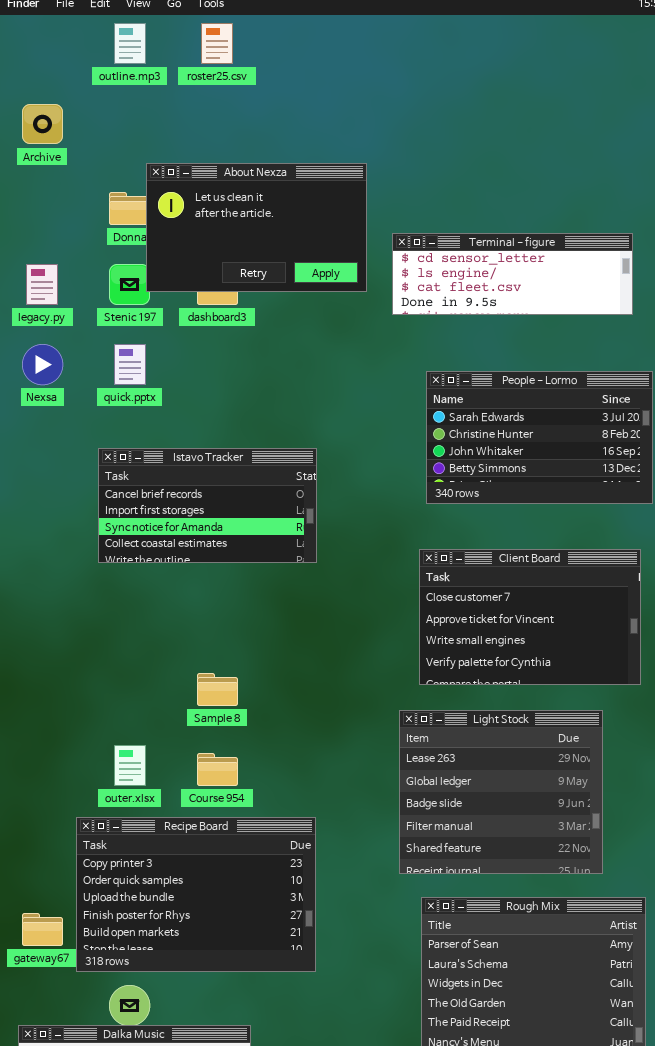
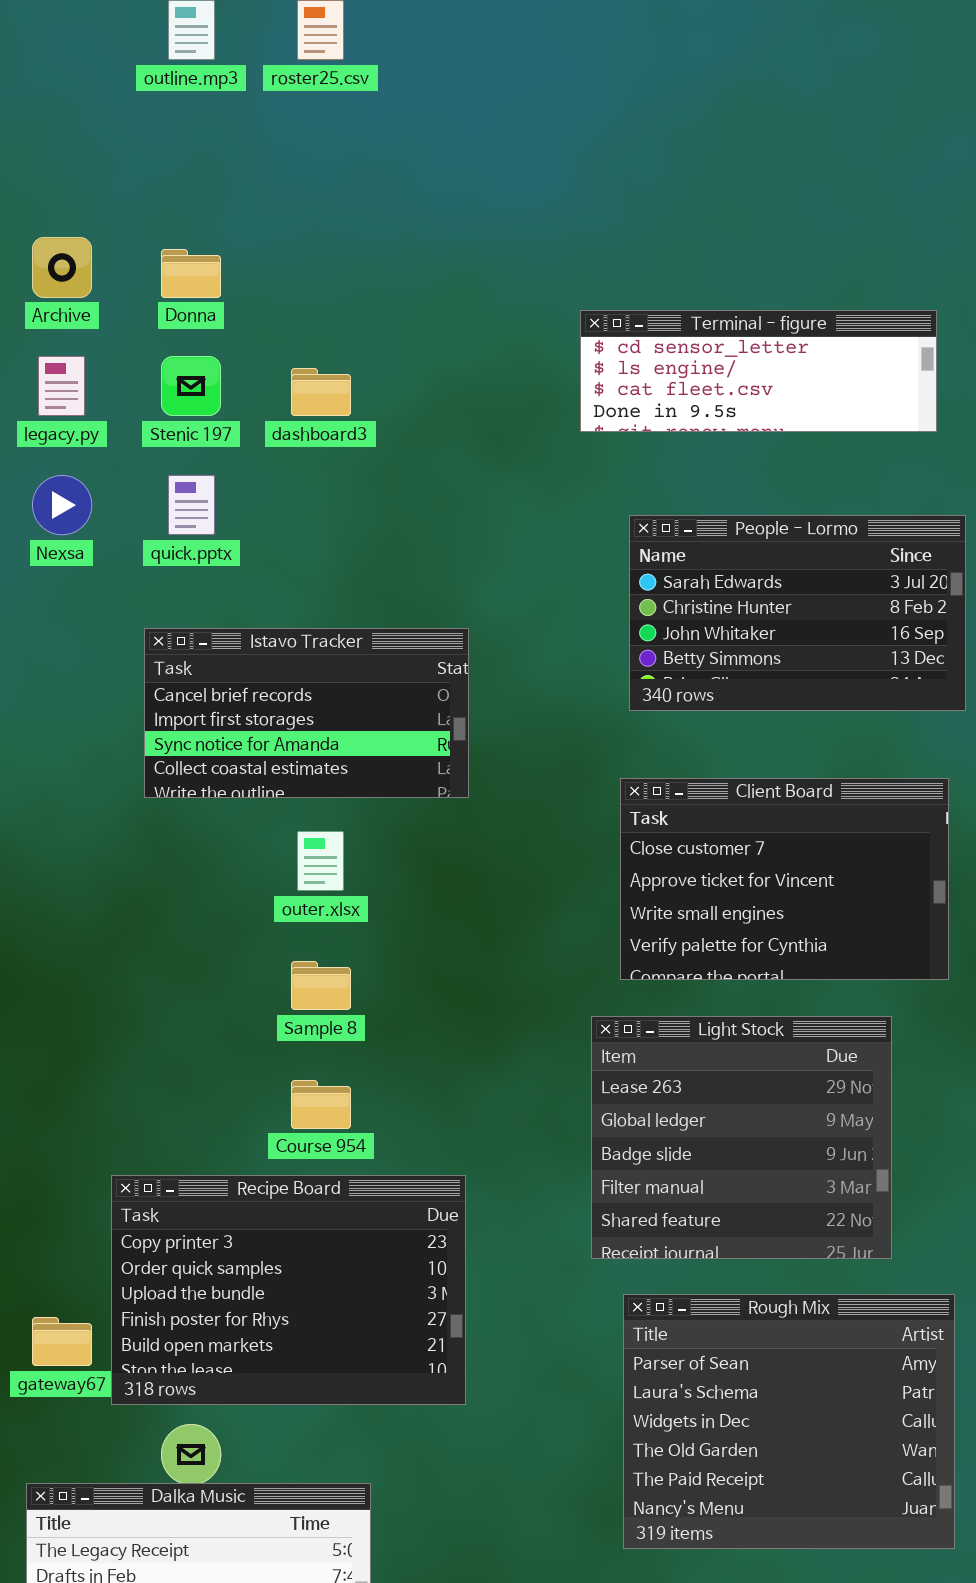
Archive: [22,104,63,144] -> [32,237,92,298], moved
About Nexza: [146,163,367,292] -> none, closed
outer.xlsx: [114,745,146,786] -> [297,831,344,891], moved

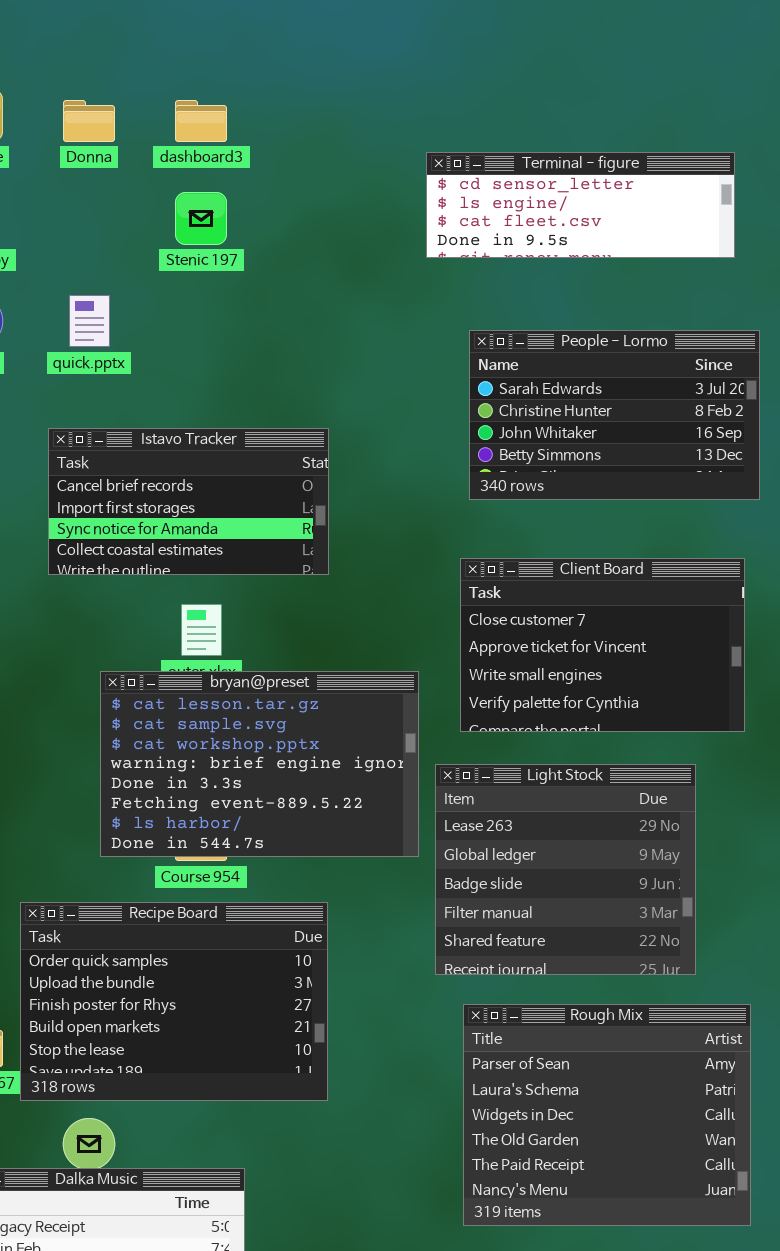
Stenic 197: [161,356,221,416] -> [175,192,227,245], moved
dashboard3: [291,368,351,416] -> [175,100,227,142], moved
bryan@preset: none -> [100,671,419,857], opened
Recipe Board: [111,1175,466,1405] -> [20,902,328,1101], scrolled down 1 row

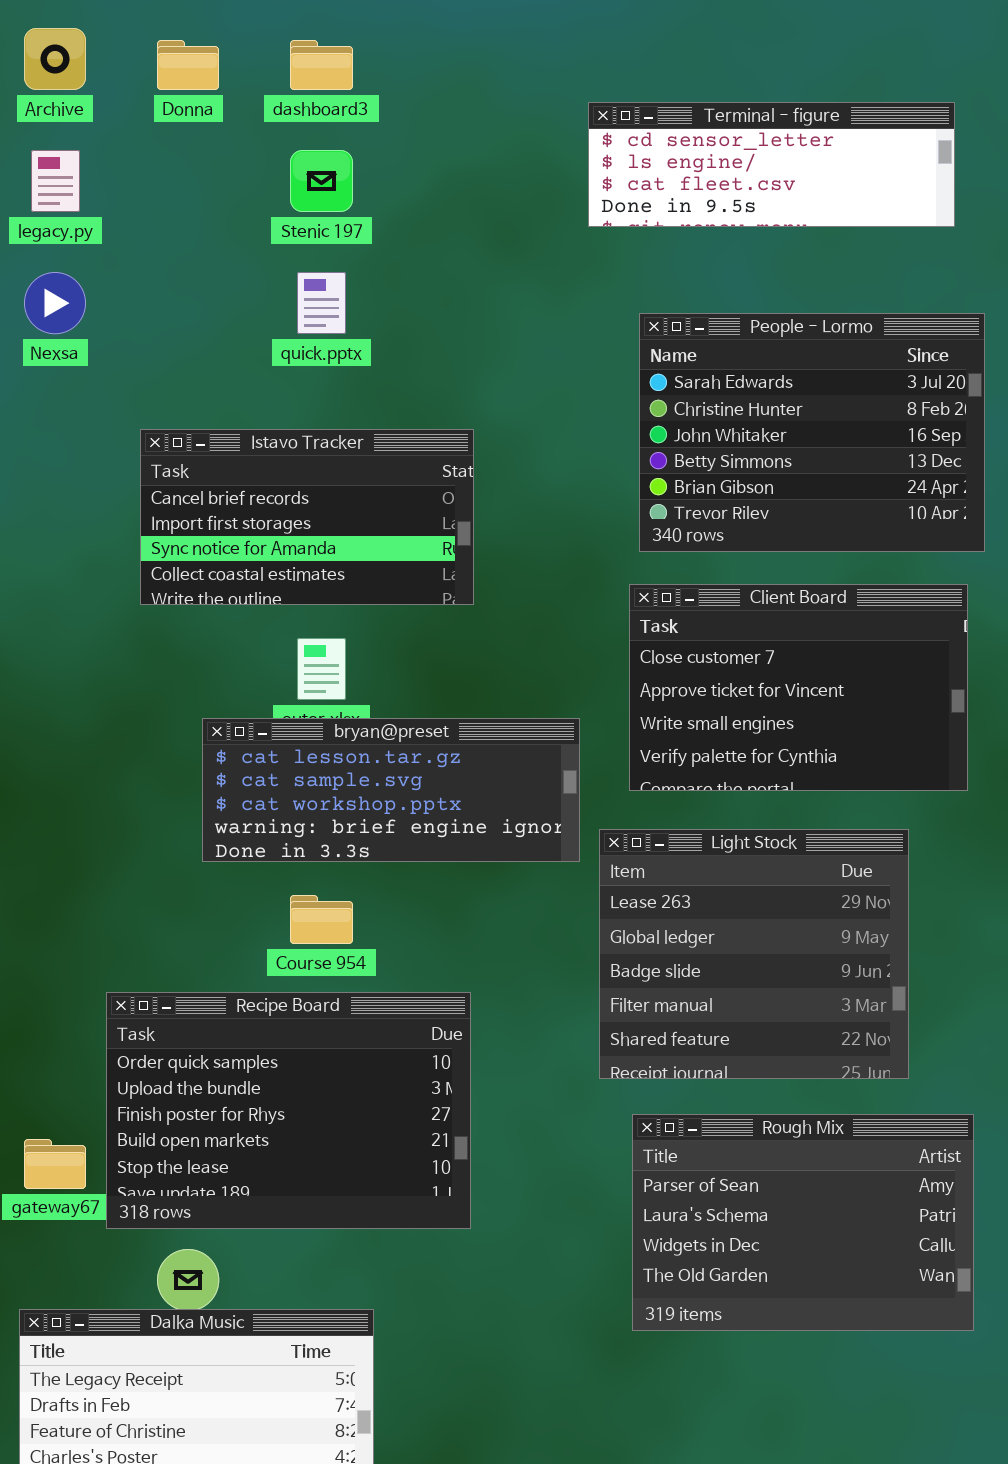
quick.pptx: [69,295,110,347] -> [297,272,346,334], moved
People - Lormo: [469,330,760,500] -> [639,313,985,552], resized
bryan@preset: [100,671,419,857] -> [202,718,580,862], resized
Rough Mix: [463,1004,751,1226] -> [632,1114,974,1331], resized

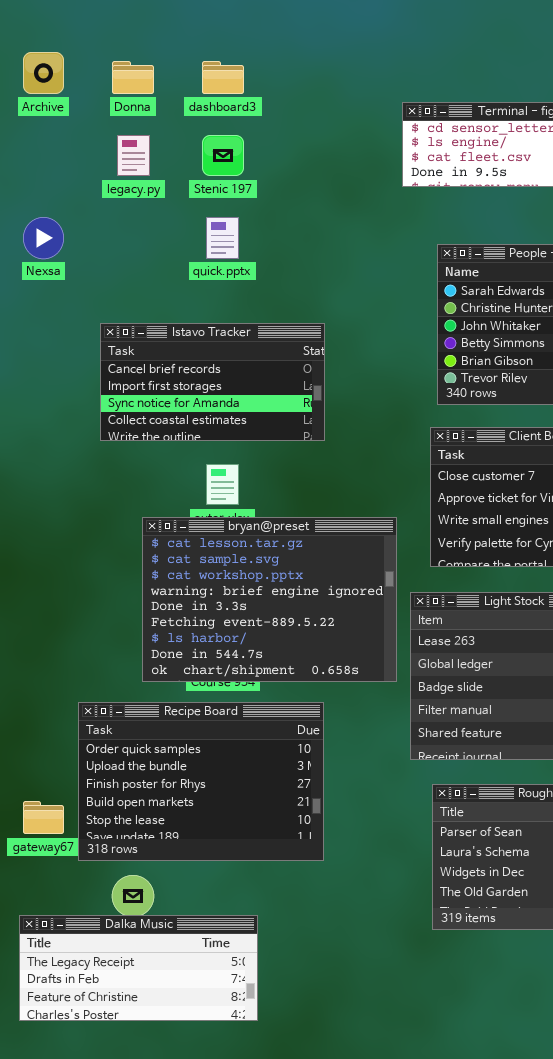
legacy.py: [31,150,80,212] -> [117,135,150,176], moved
bryan@preset: [202,718,580,862] -> [142,517,397,682], resized

